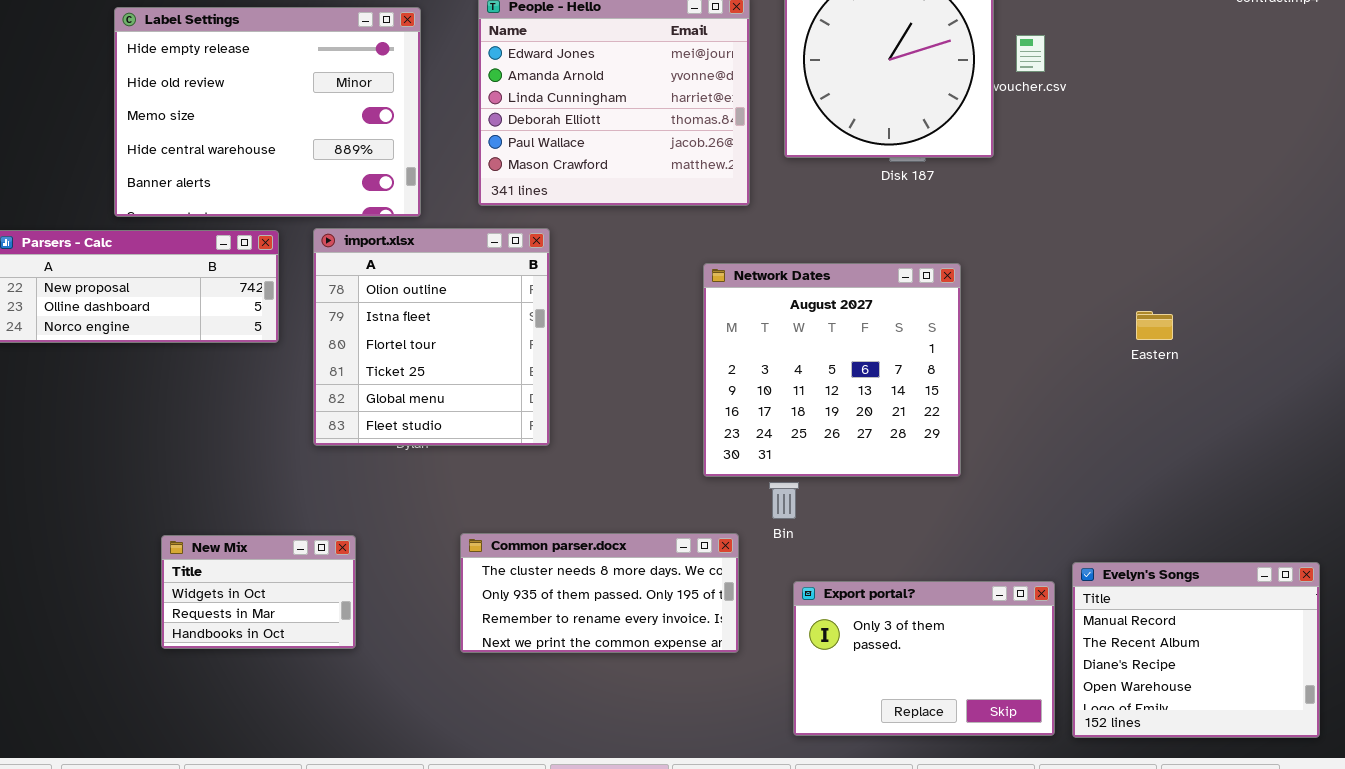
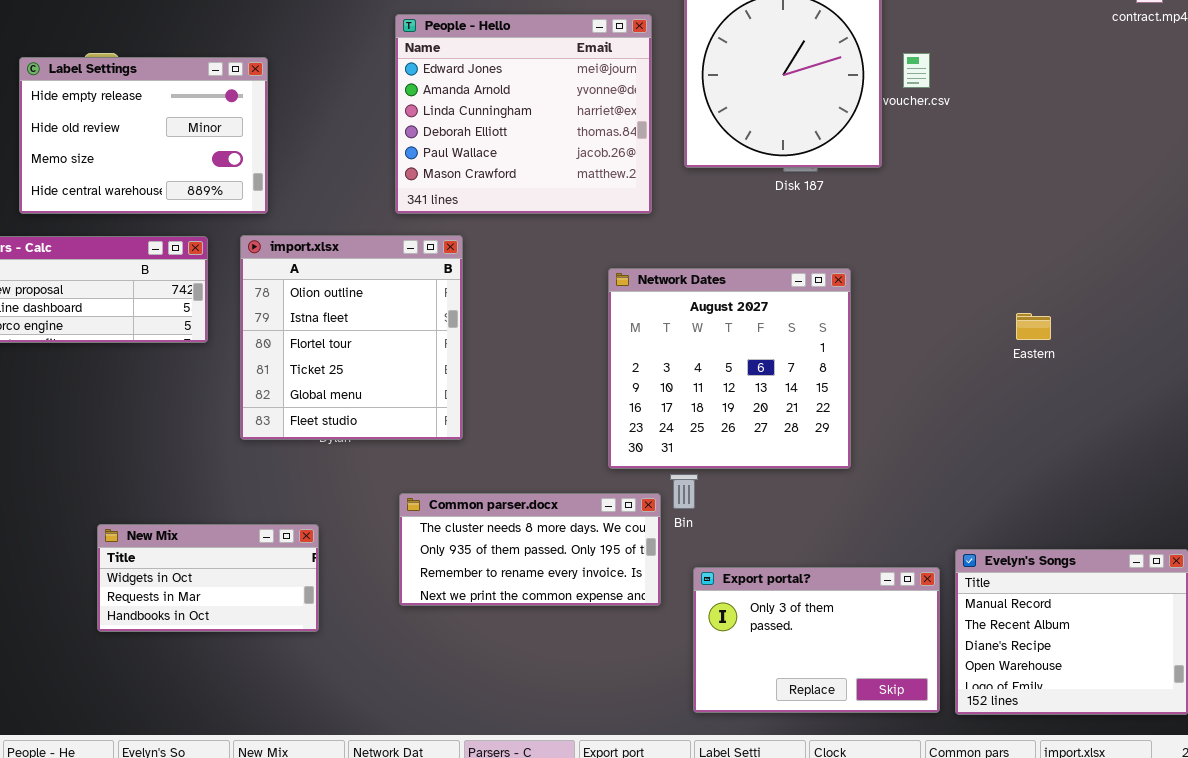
Label Settings: [114,7,421,217] -> [19,57,268,214], moved, resized
Common parser.docx: [460,533,739,653] -> [399,493,661,606], moved
New Mix: [161,535,356,649] -> [97,524,319,632], resized

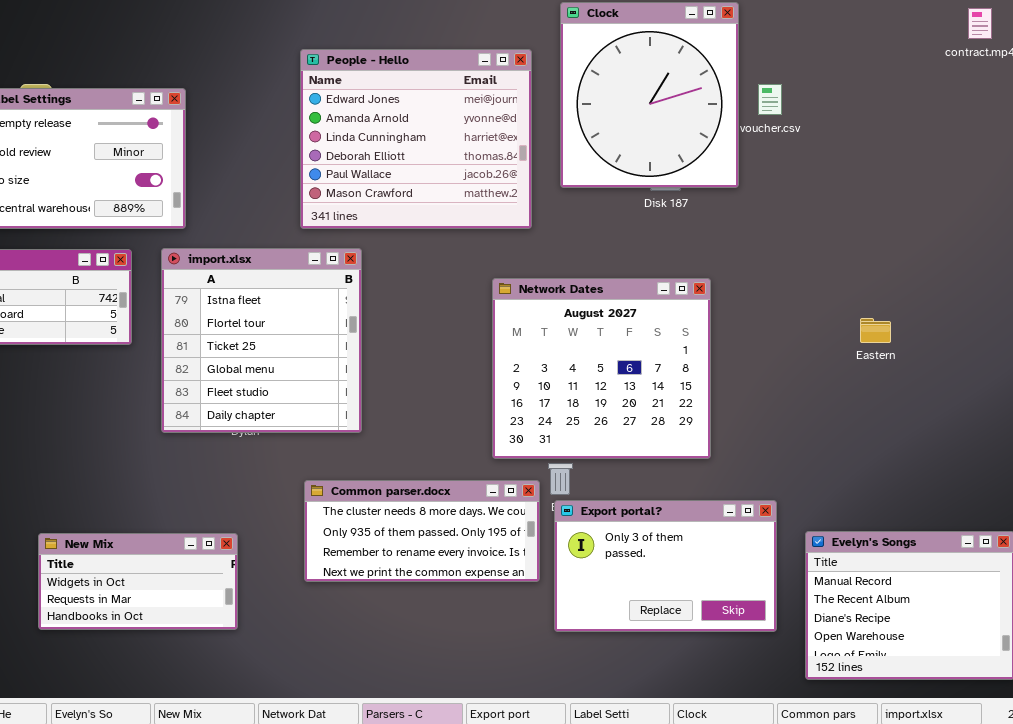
import.xlsx: [240,235,463,440] -> [161,248,362,433], scrolled down 1 row
New Mix: [97,524,319,632] -> [38,533,238,630], moved
Export portal?: [693,567,940,713] -> [554,500,777,632], moved

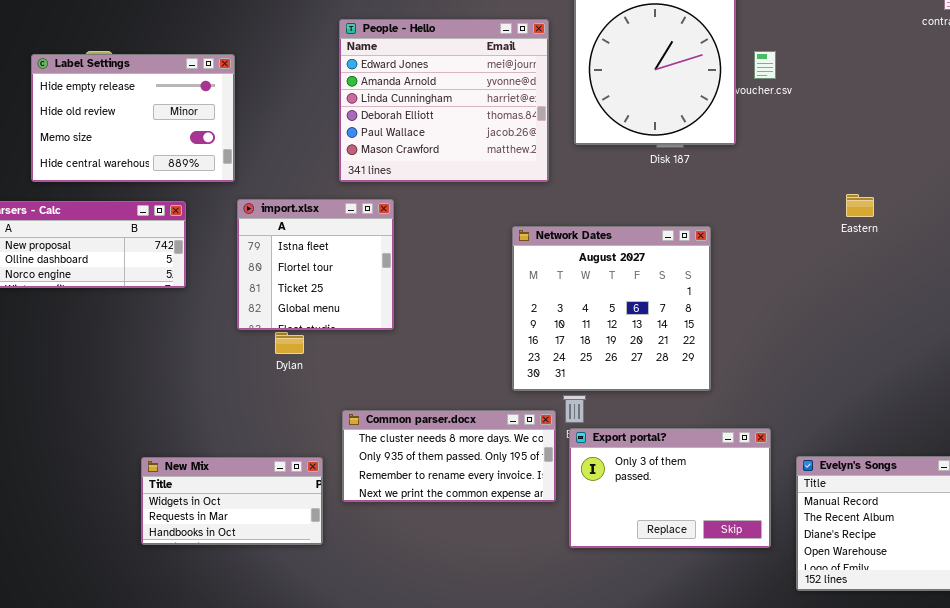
import.xlsx: [161,248,362,433] -> [237,199,394,330], resized
Eastern: [860,318,891,343] -> [846,194,874,217], moved
New Mix: [38,533,238,630] -> [141,457,323,545], moved

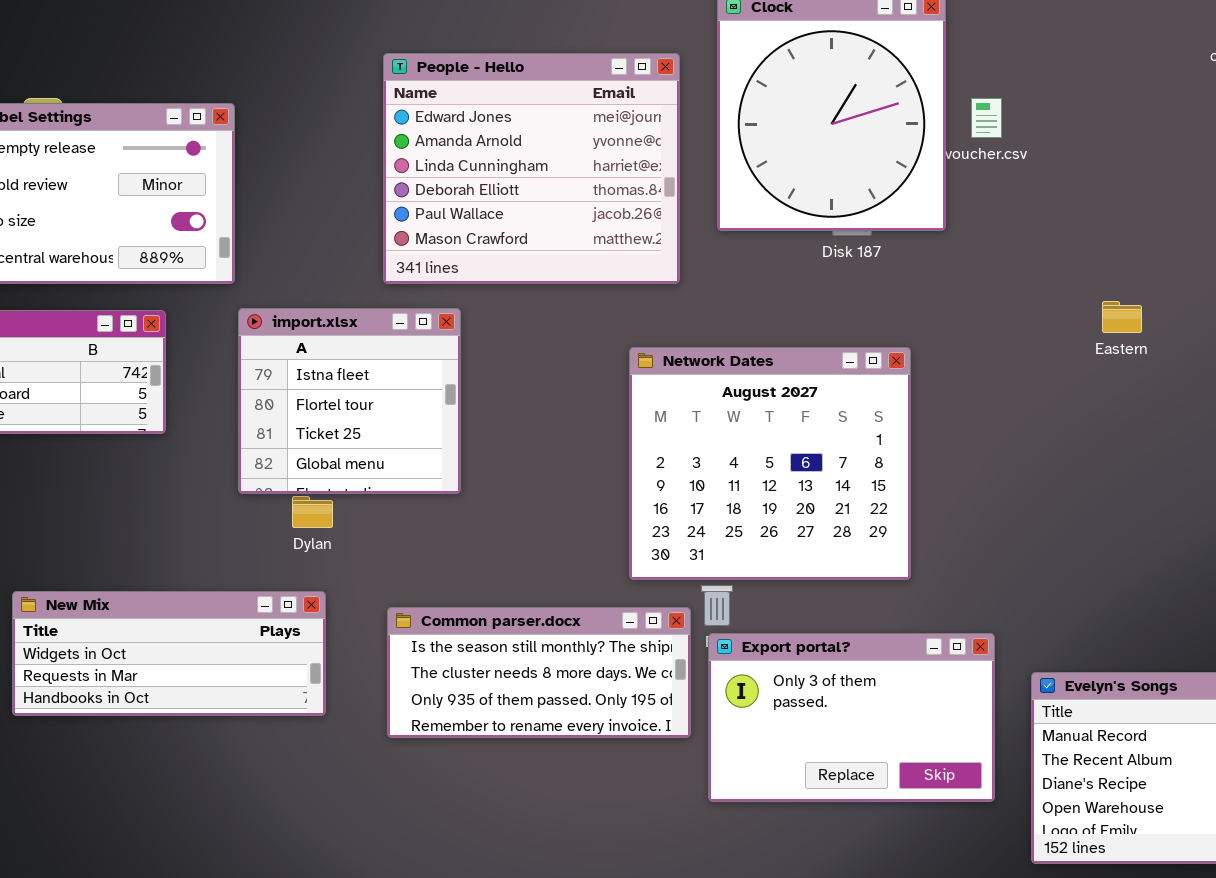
Common parser.docx: [342,410,556,502] -> [387,607,691,738], scrolled up 1 row
New Mix: [141,457,323,545] -> [12,591,326,716], moved, resized

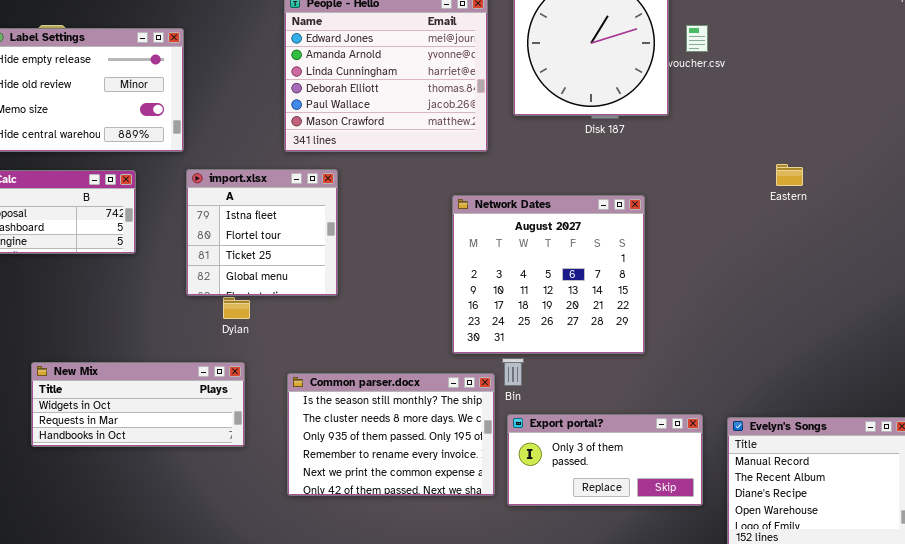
Common parser.docx: [387,607,691,738] -> [287,373,495,496], resized
Export portal?: [708,633,995,802] -> [507,414,703,506], resized

